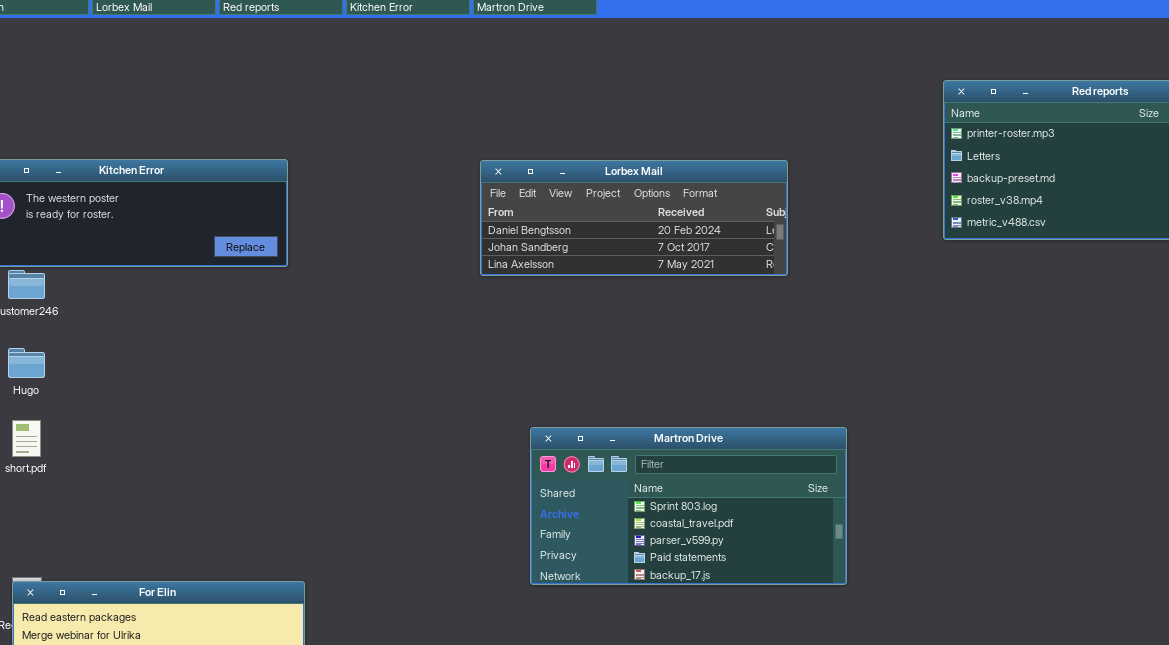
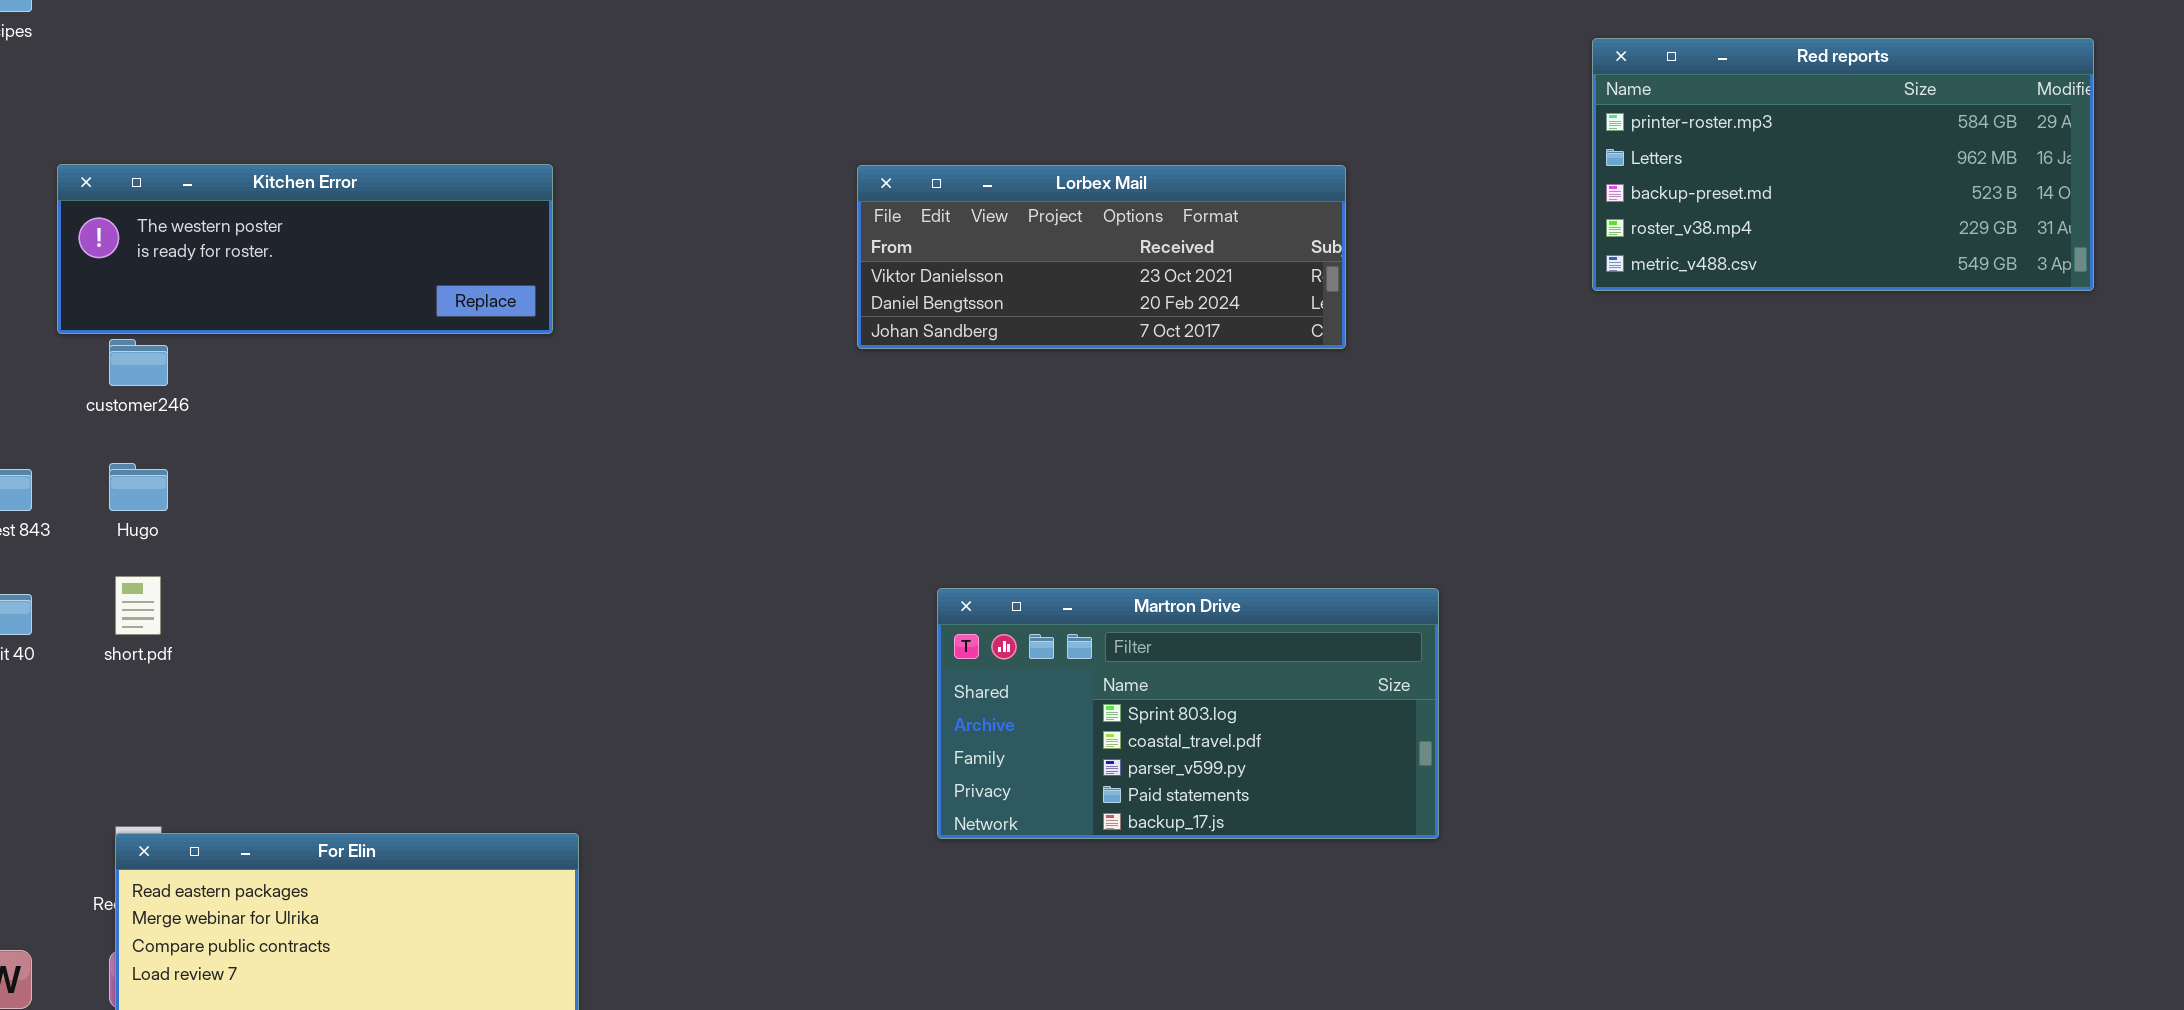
Lorbex Mail: [480,160,788,276] -> [857,165,1346,349], scrolled up 1 row

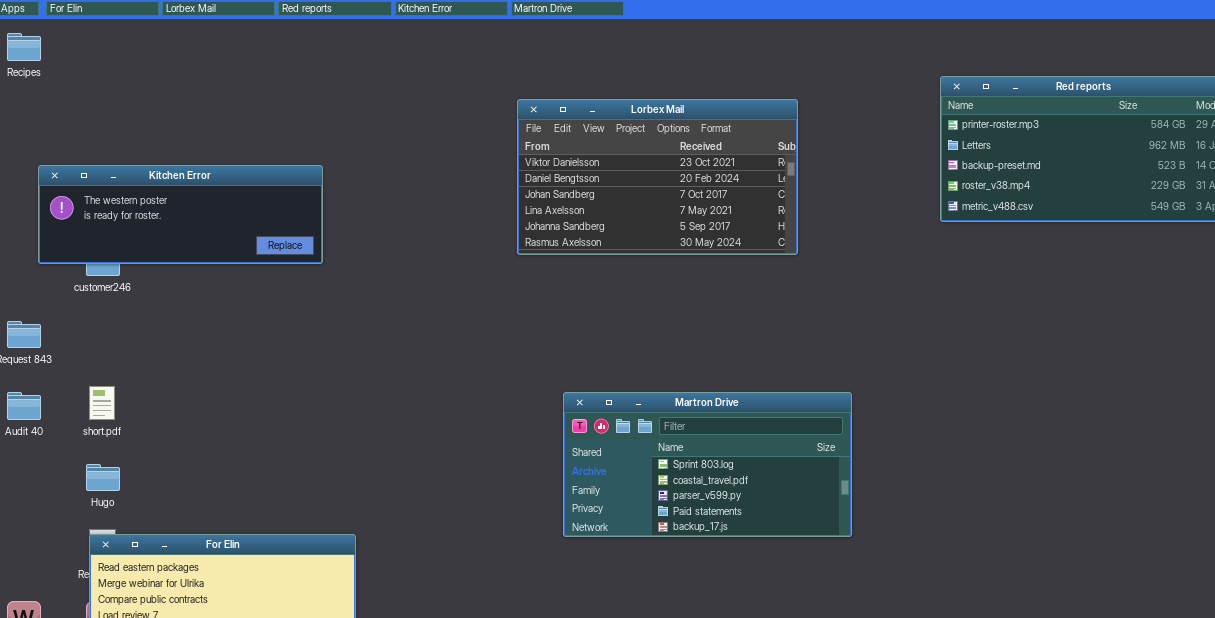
Kitchen Error: [57,164,553,334] -> [38,165,323,264], moved
Lorbex Mail: [857,165,1346,349] -> [517,99,798,255], resized
Hugo: [109,463,168,511] -> [86,464,120,491], moved

